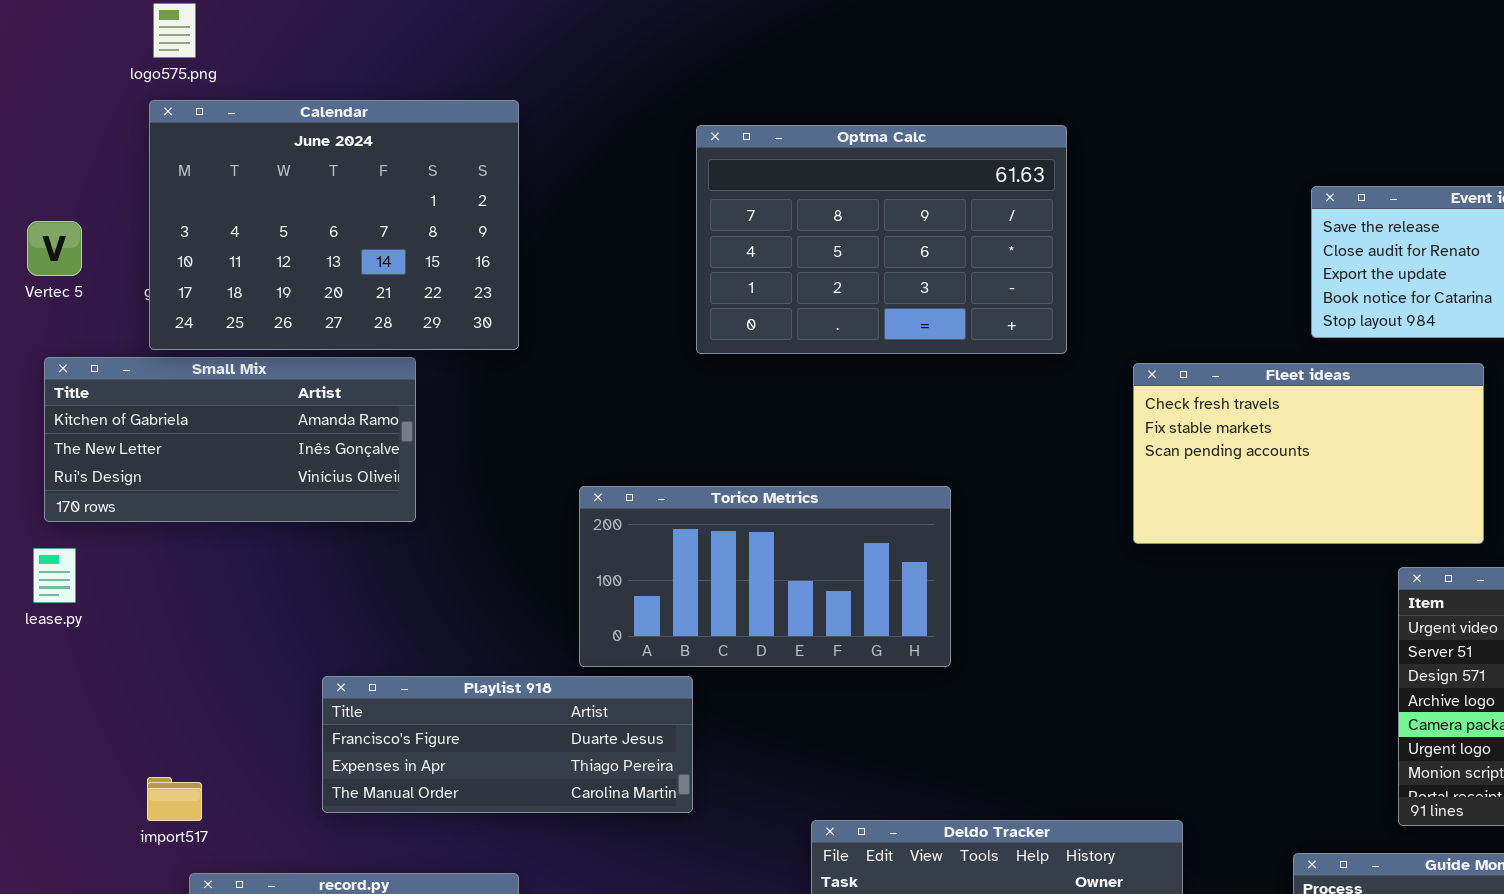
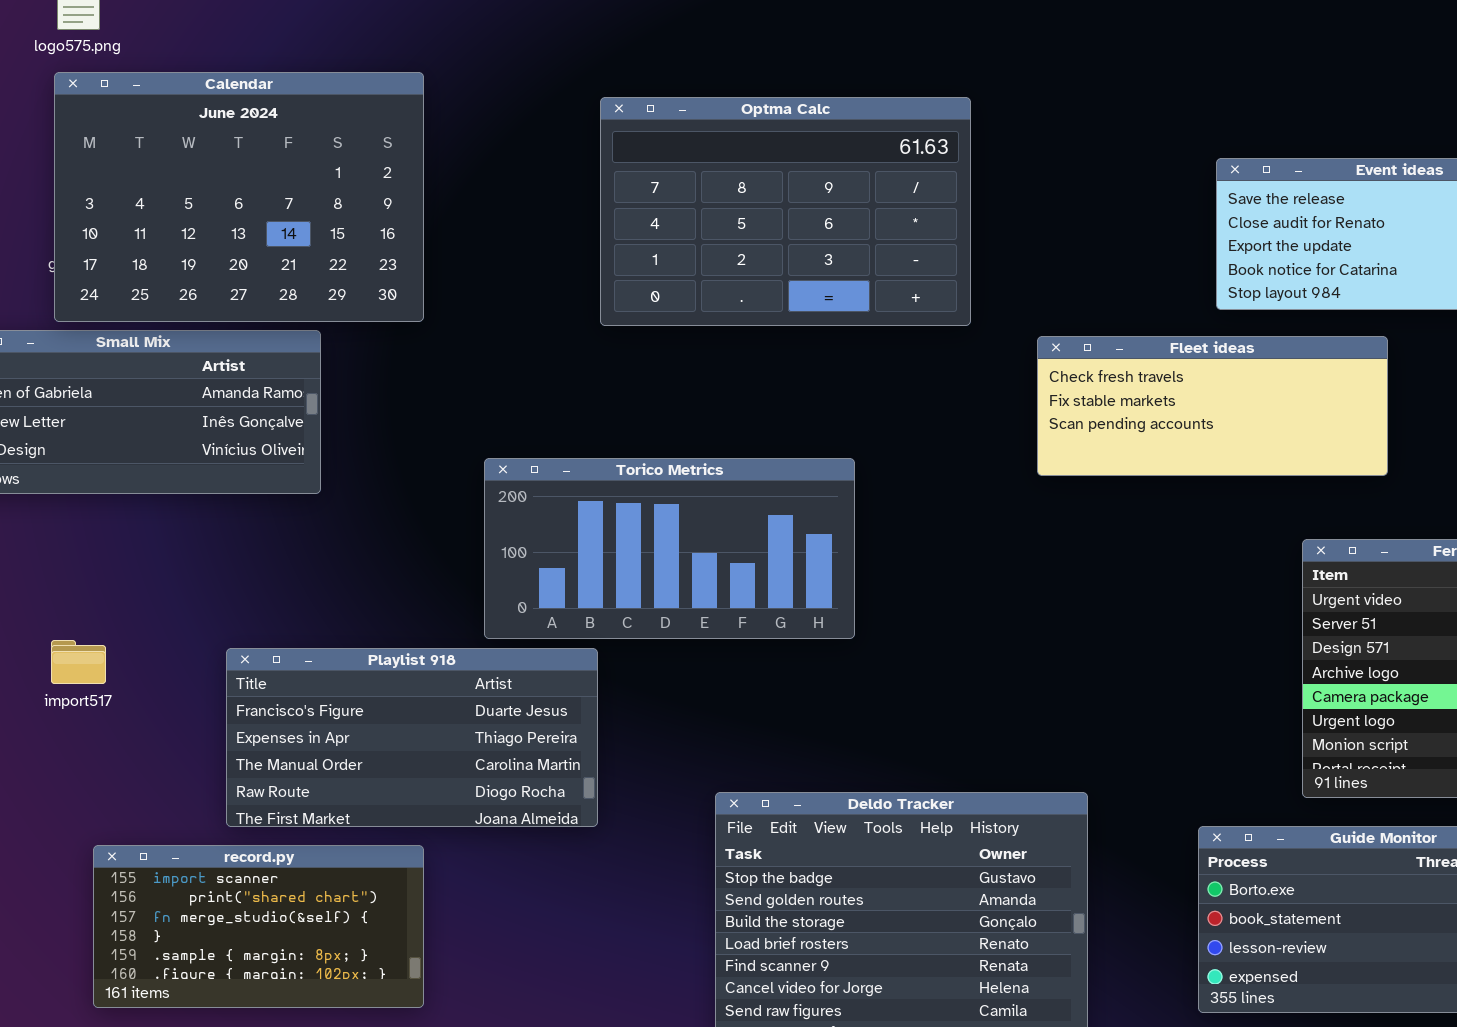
Fleet ideas: [1133,363,1484,544] -> [1037,336,1388,476], resized
Playlist 918: [322,676,693,813] -> [226,648,598,827], resized
import517: [147,777,202,821] -> [51,640,106,684], moved

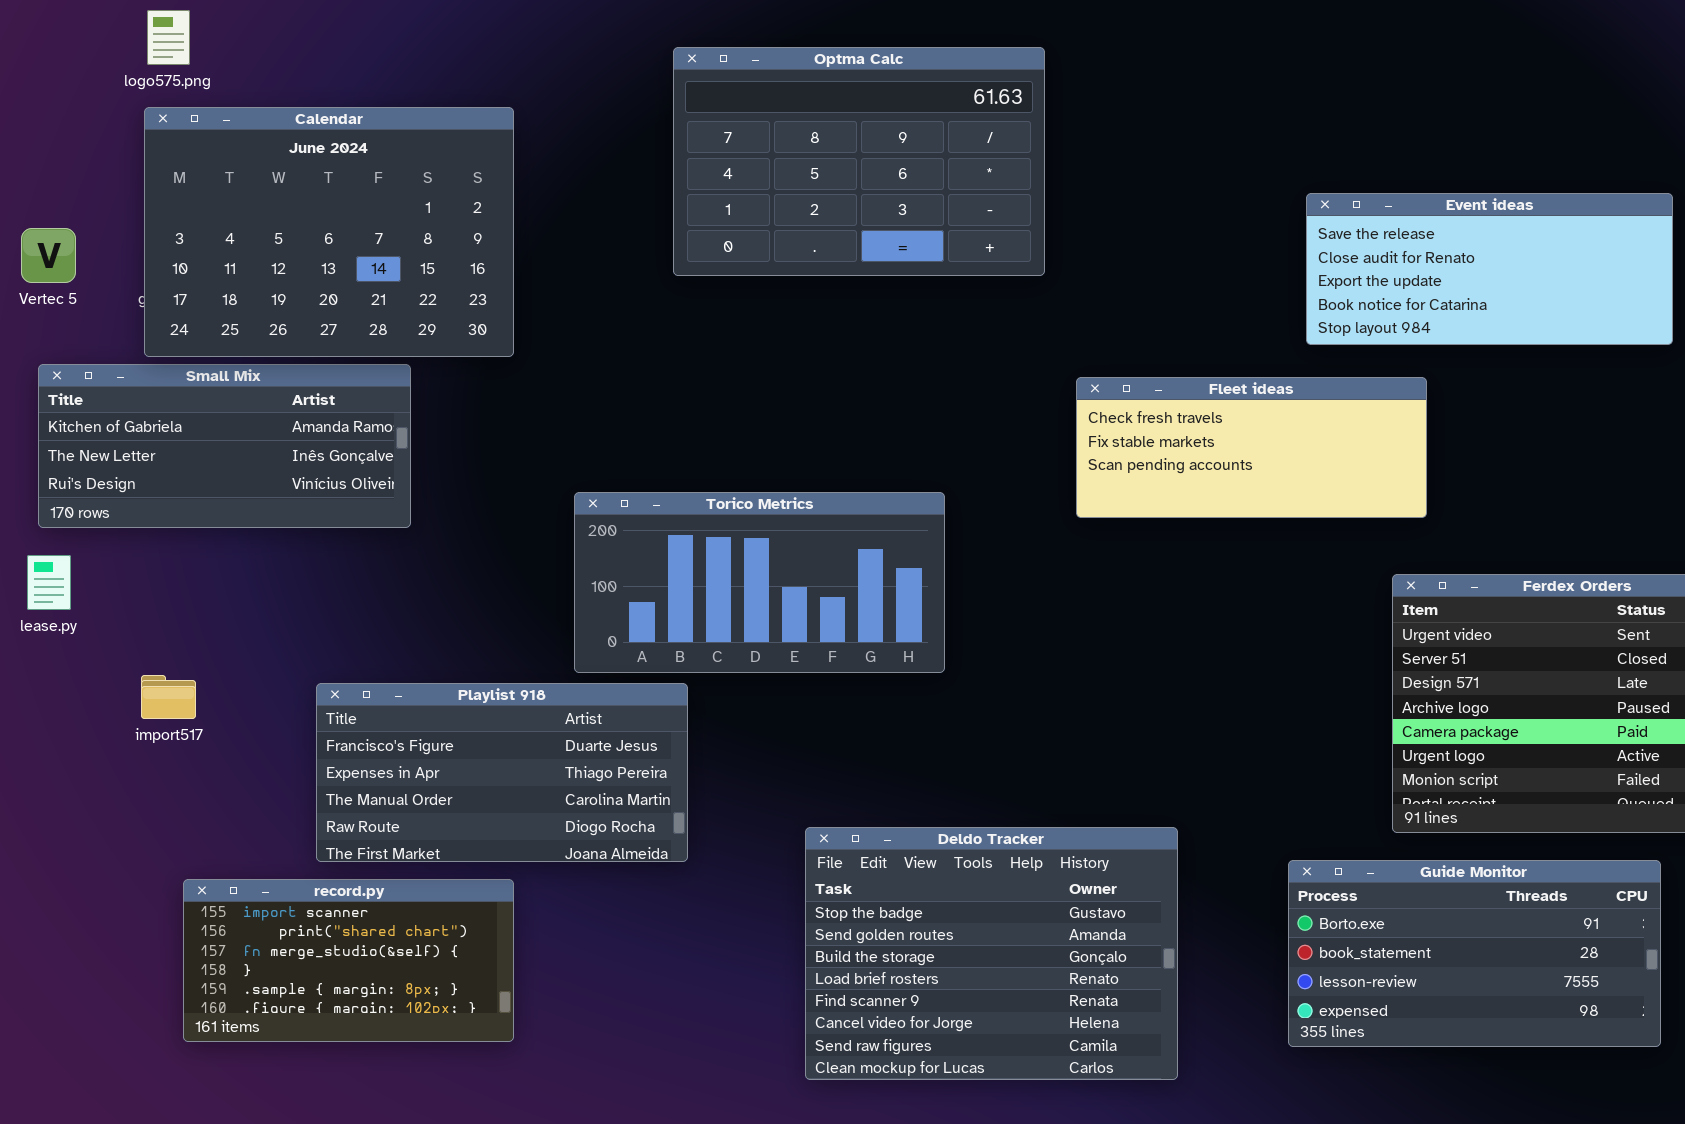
Optma Calc: [600,97,971,326] -> [673,47,1045,276], moved
Fleet ideas: [1037,336,1388,476] -> [1076,377,1427,518], moved

